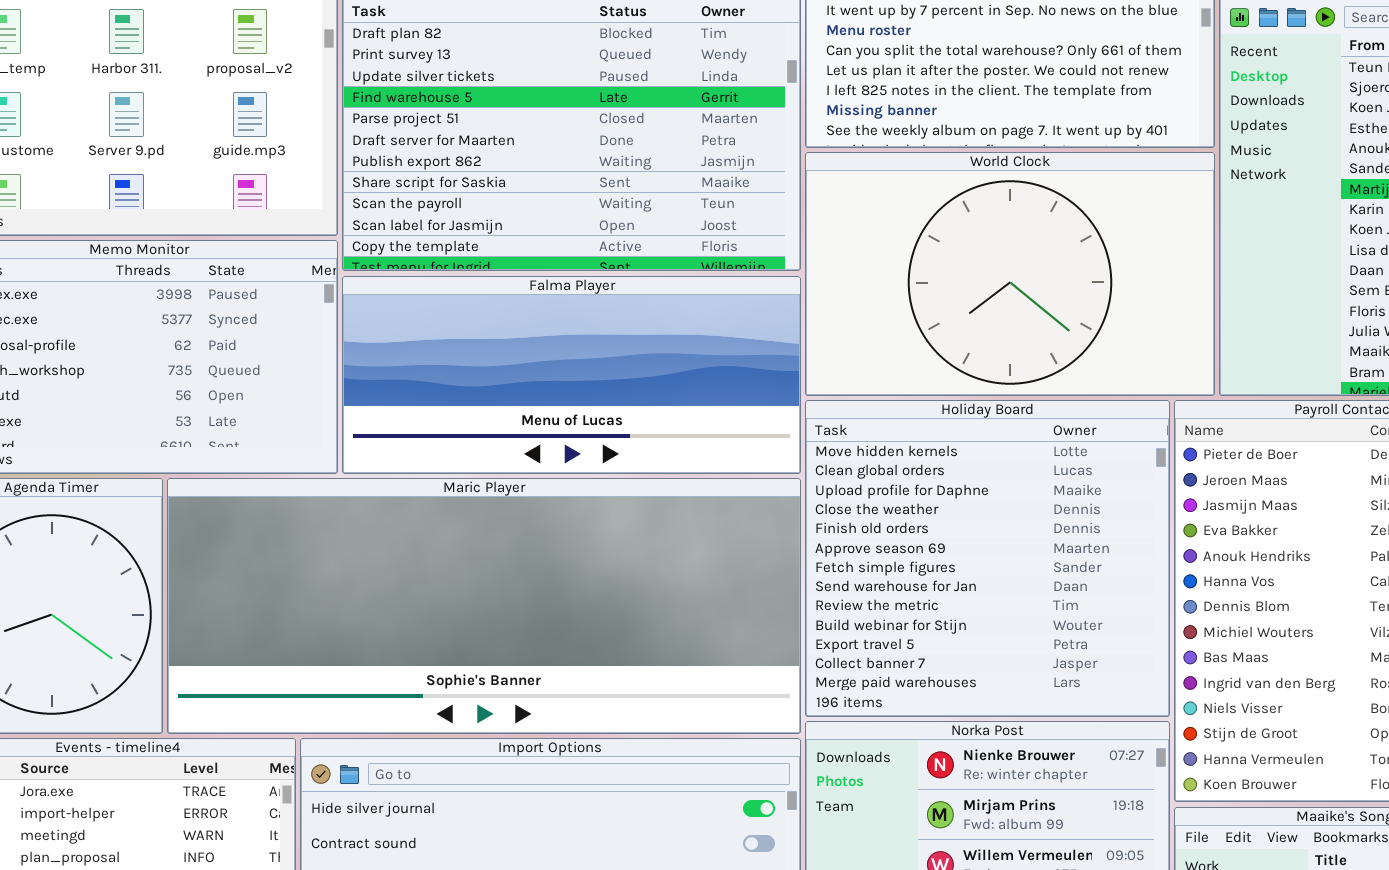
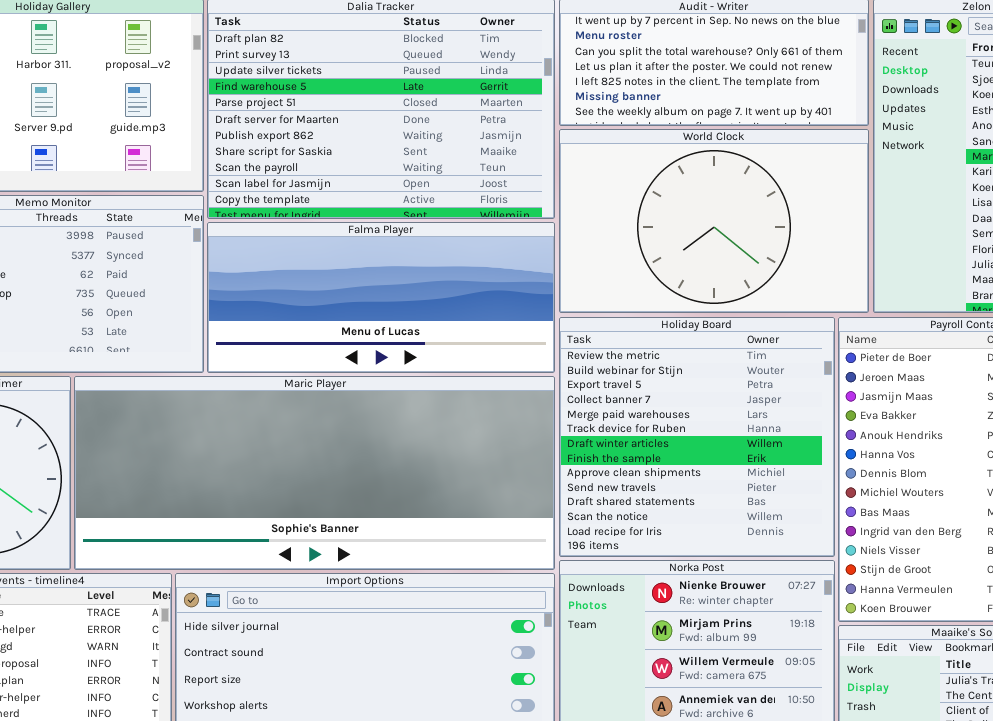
Holiday Board: [805,400,1170,717] -> [559,317,835,557], scrolled down 8 rows

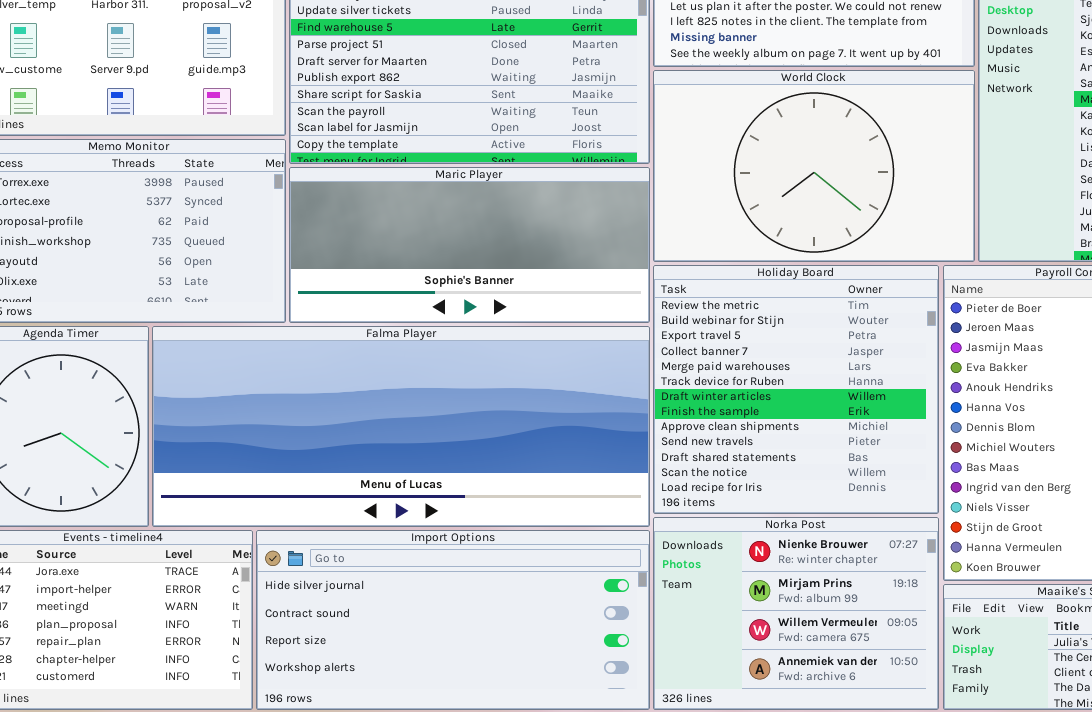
Falma Player: [207,222,555,373] -> [152,326,650,527], moved, resized
Maric Player: [74,376,555,570] -> [289,167,650,323], moved, resized

